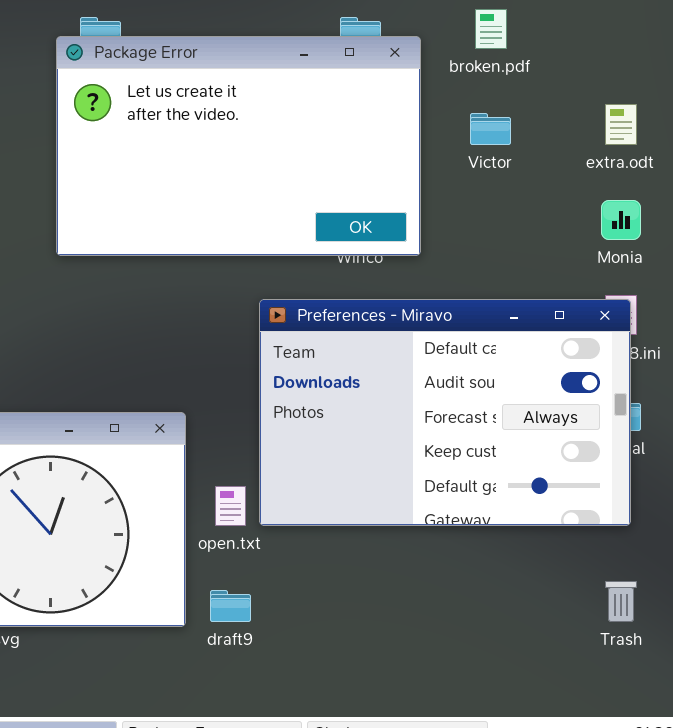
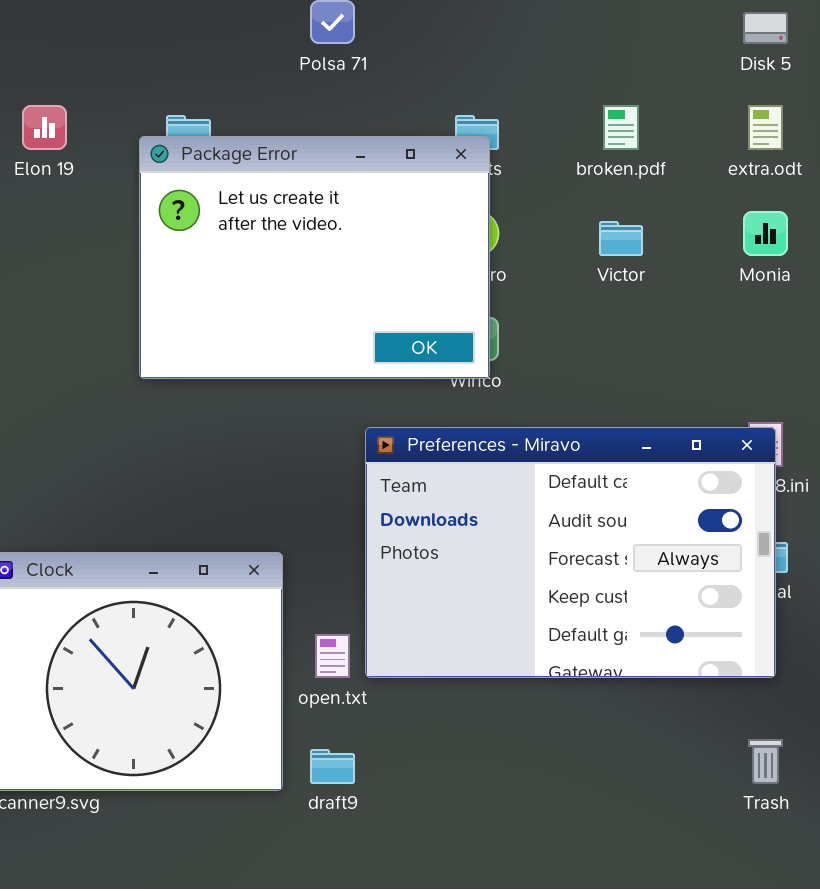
Package Error: [56,36,421,256] -> [139,136,490,379], resized
extra.odt: [605,104,637,145] -> [748,105,783,150], moved
Monia: [601,200,641,240] -> [743,211,788,256], moved

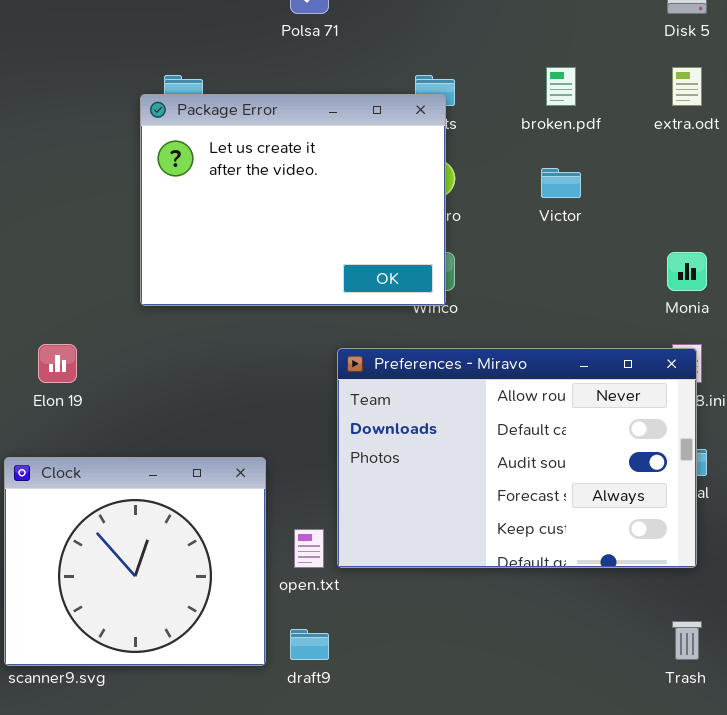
Elon 19: [22,105,67,150] -> [38,344,77,383], moved
Monia: [743,211,788,256] -> [667,252,707,291], moved
Preferences - Miravo: [365,427,776,678] -> [337,348,697,568], scrolled up 1 row

